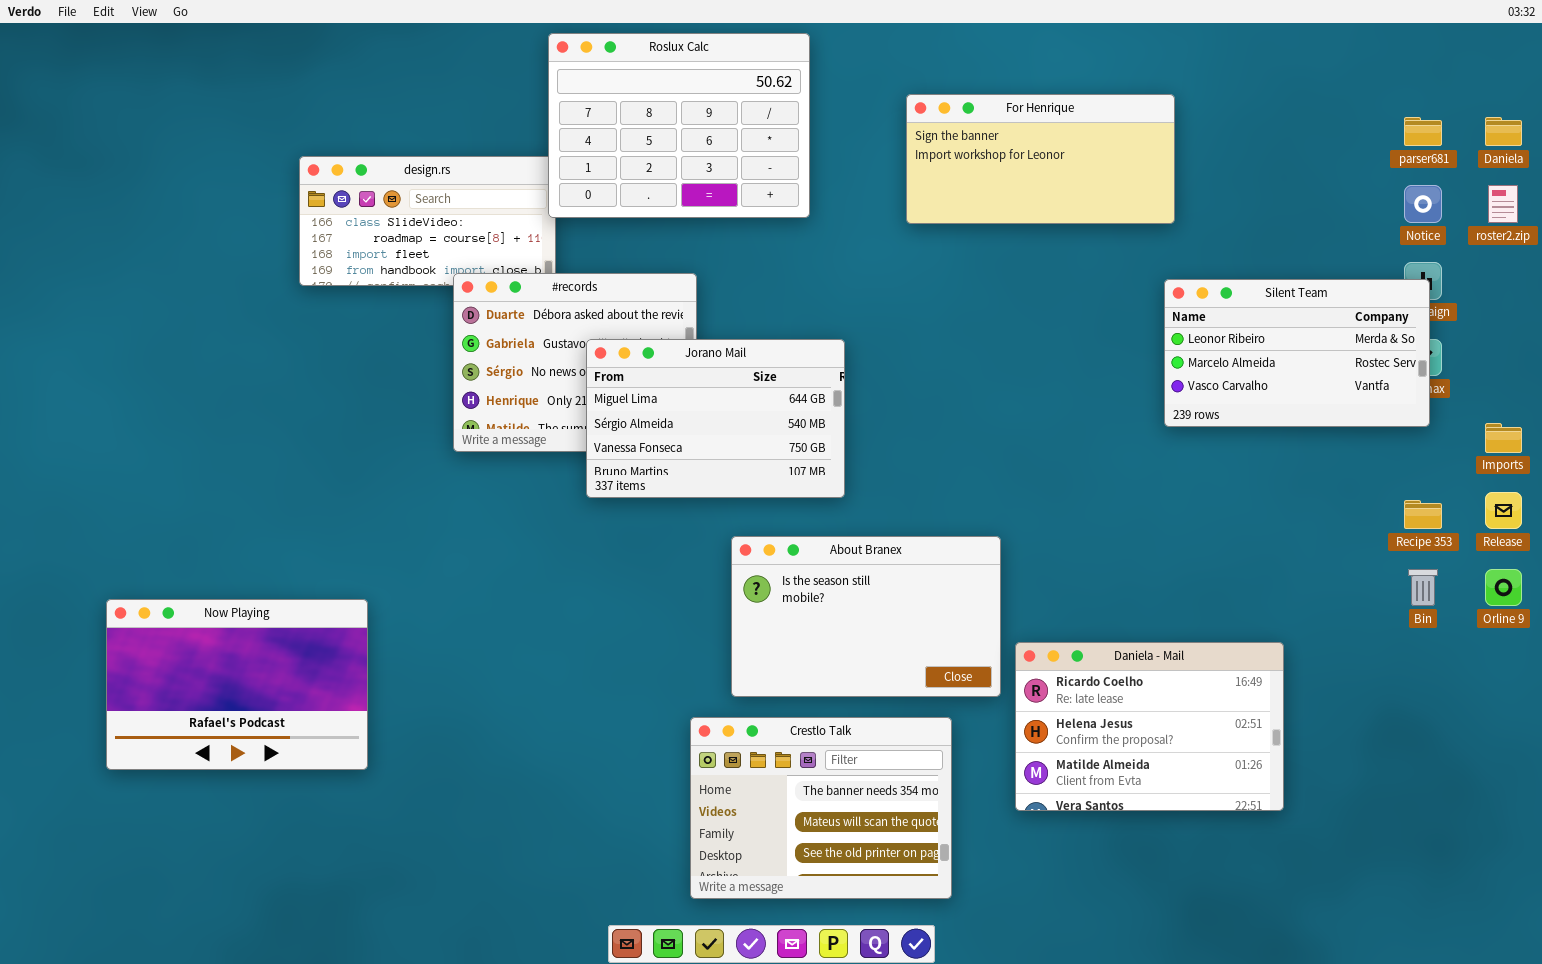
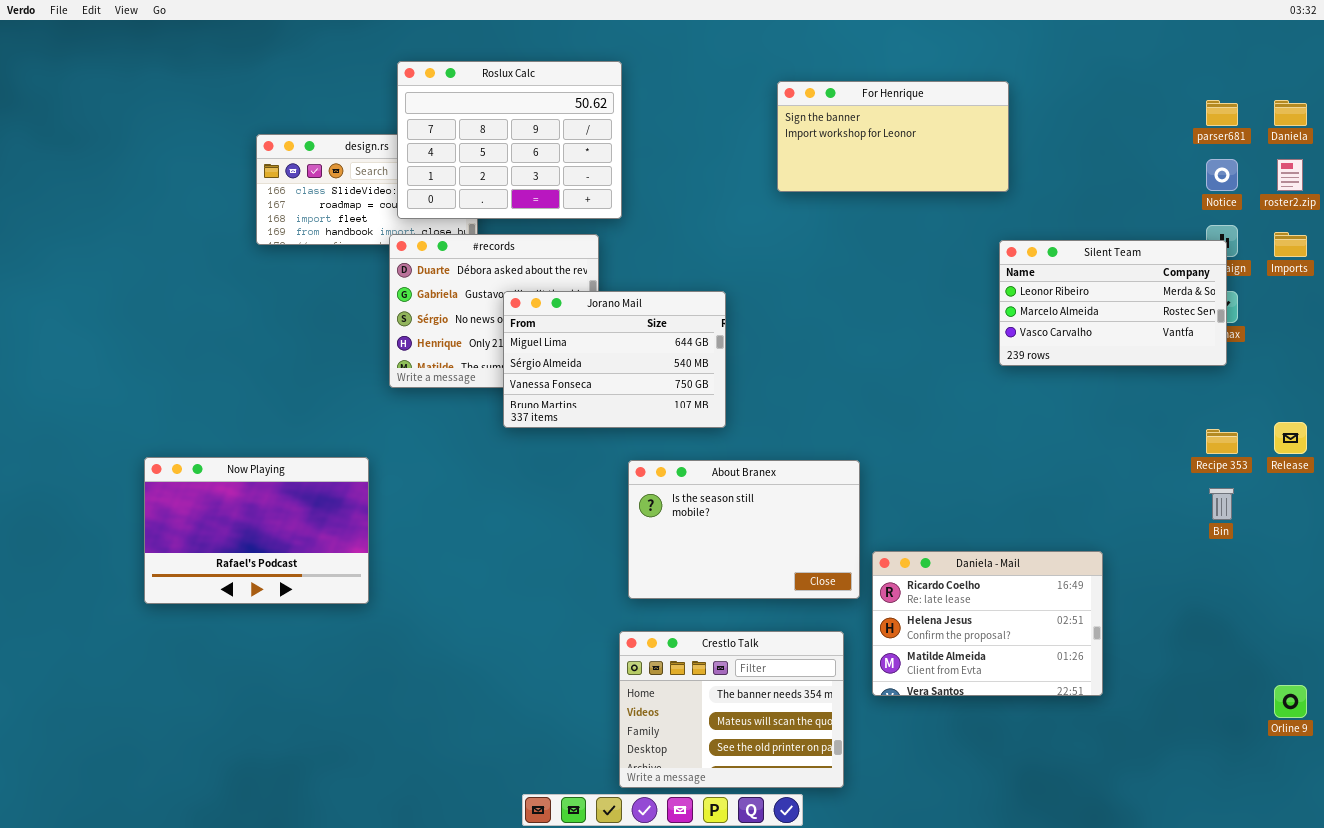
Roslux Calc: [548,33,810,218] -> [397,61,622,219], moved
Imports: [1485,423,1522,453] -> [1274,232,1307,257], moved
Orline 9: [1485,569,1522,606] -> [1274,685,1307,718], moved
Now Playing: [106,599,368,770] -> [144,457,369,604], moved
Crestlo Talk: [690,717,952,899] -> [619,631,844,788], moved

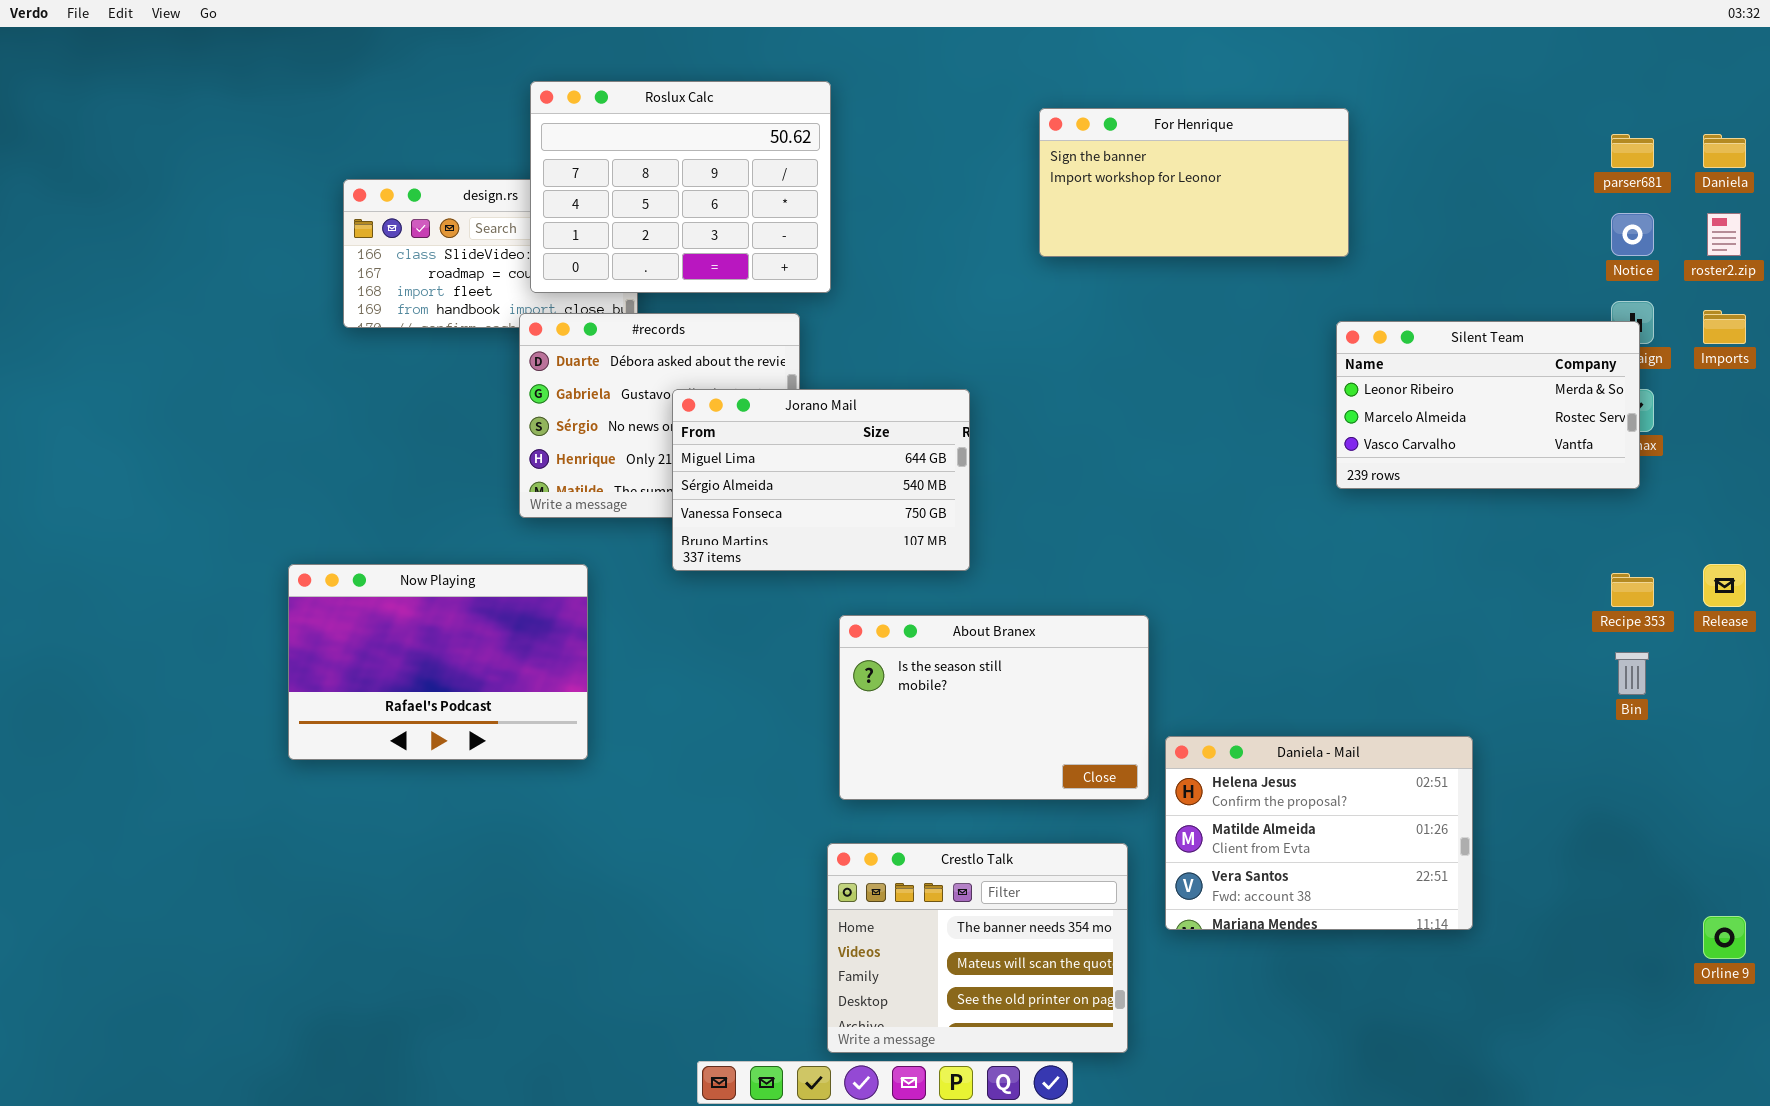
Now Playing: [144,457,369,604] -> [288,564,588,760], moved
Daniela - Mail: [872,551,1103,696] -> [1165,736,1473,930], scrolled down 1 row

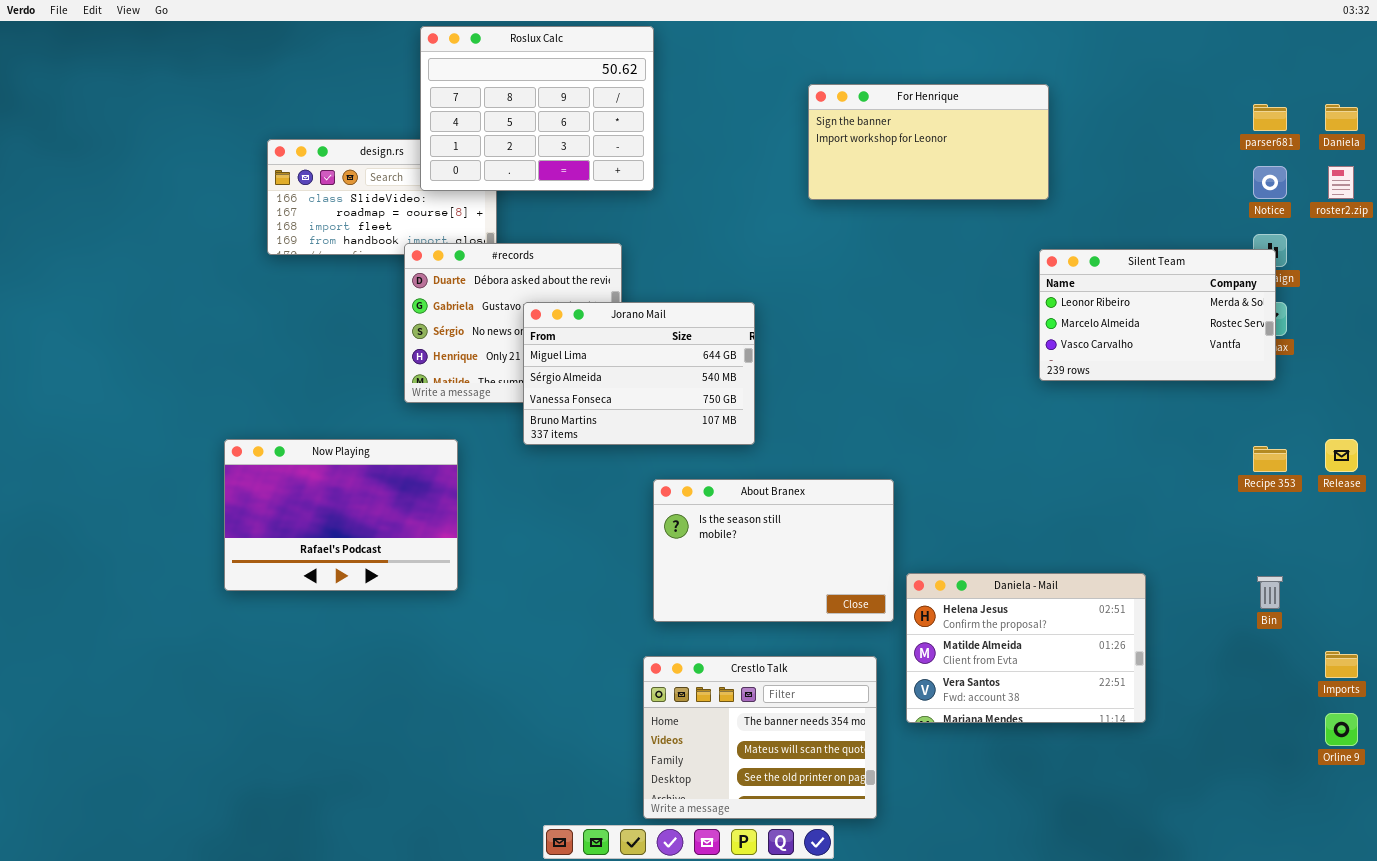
Roslux Calc: [530,81,831,293] -> [420,26,654,191], moved
Imports: [1703,310,1746,344] -> [1325,651,1358,678], moved
Bin: [1615,652,1649,695] -> [1257,576,1283,609], moved

